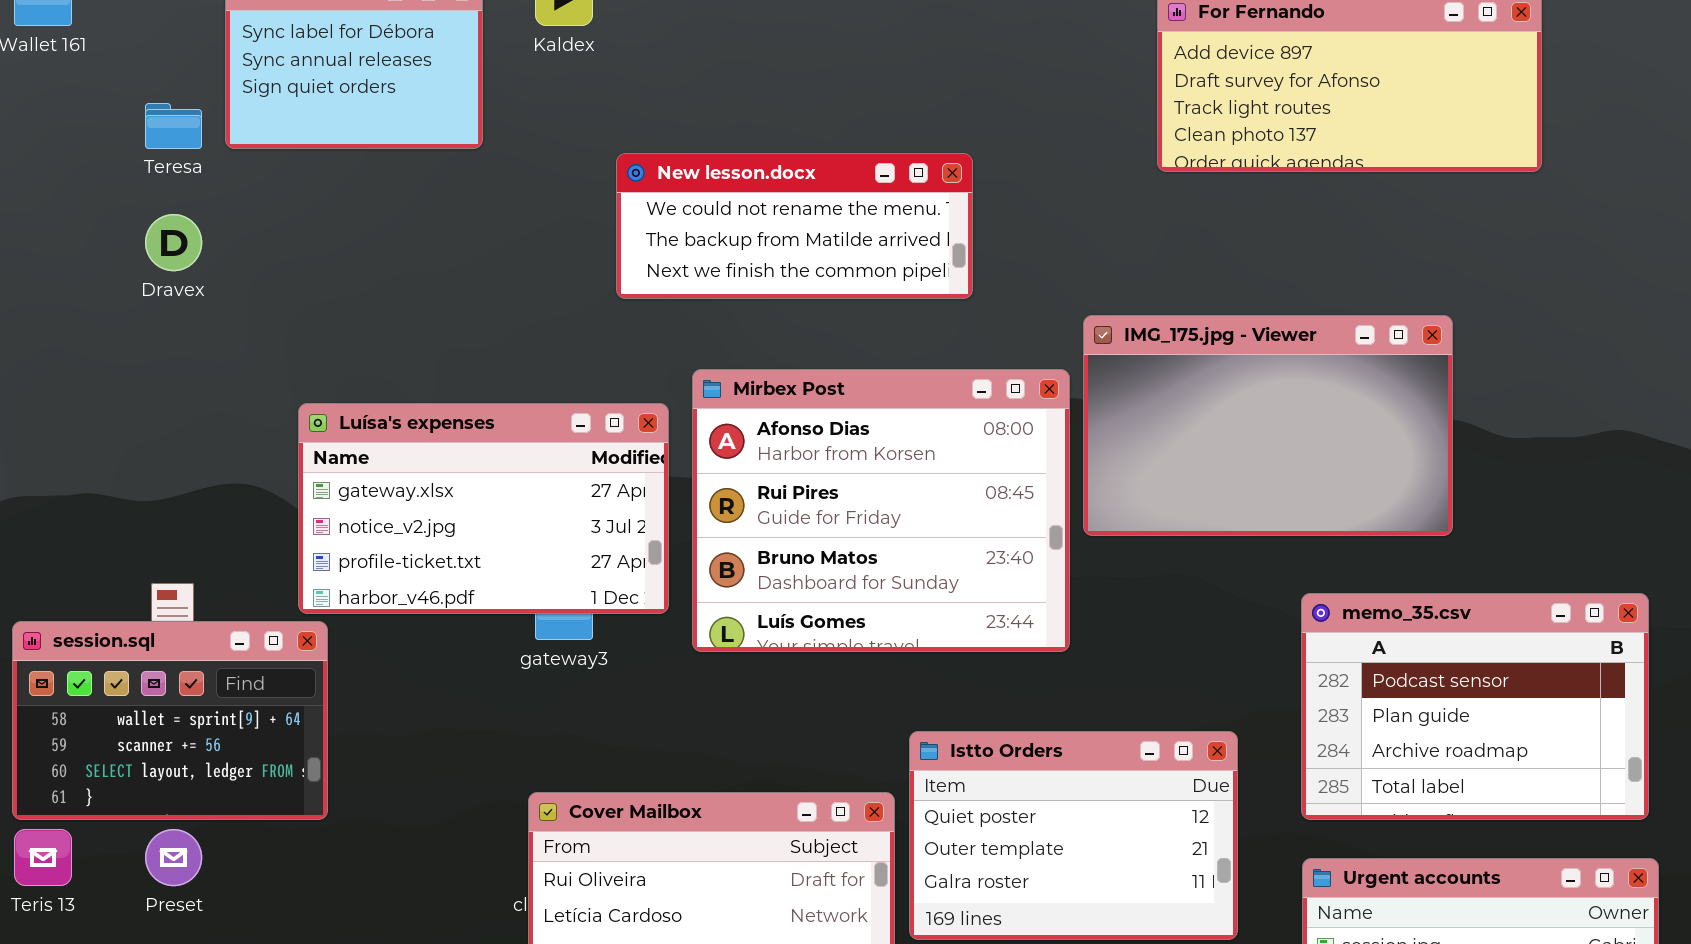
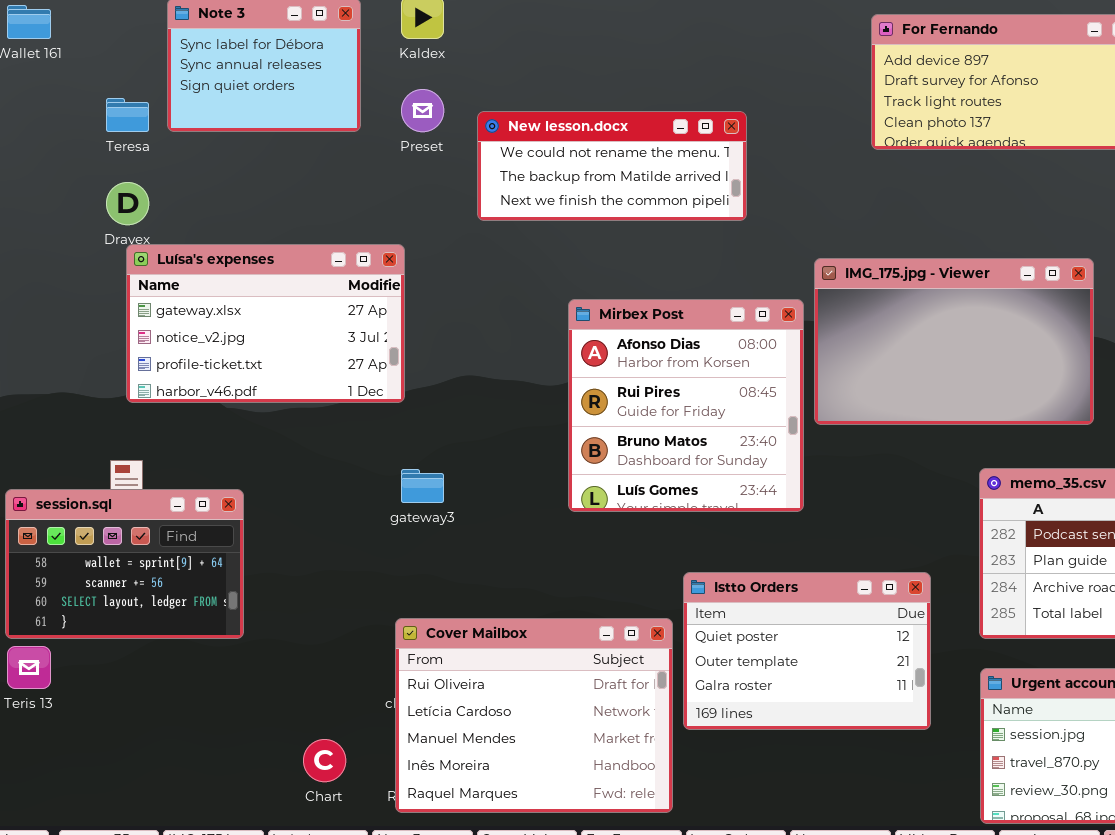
New lesson.docx: [616,153,973,299] -> [477,111,747,221], moved
Mirbex Post: [692,369,1070,652] -> [568,299,804,512], resized
Luísa's expenses: [298,403,669,614] -> [126,244,405,403], moved
Preset: [145,829,202,886] -> [401,89,444,132], moved

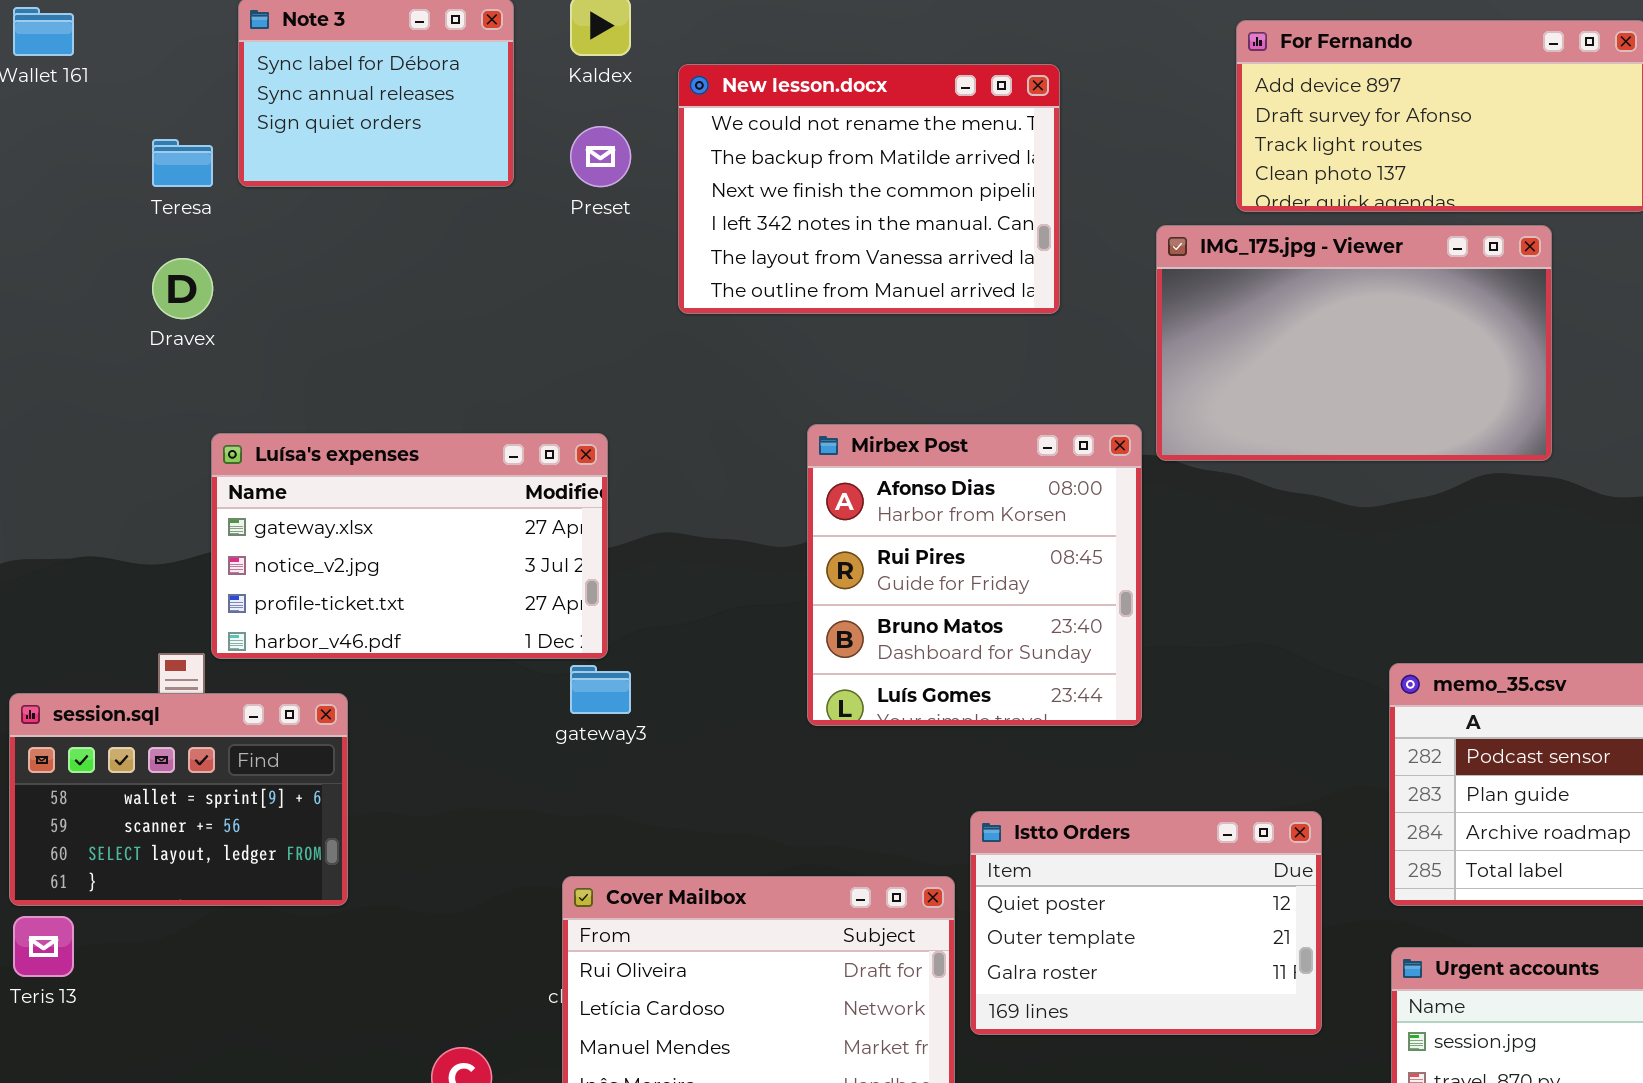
New lesson.docx: [477,111,747,221] -> [678,64,1060,314], resized
Luísa's expenses: [126,244,405,403] -> [211,433,608,659], moved
IMG_175.jpg - Viewer: [814,258,1094,425] -> [1156,225,1552,461], moved

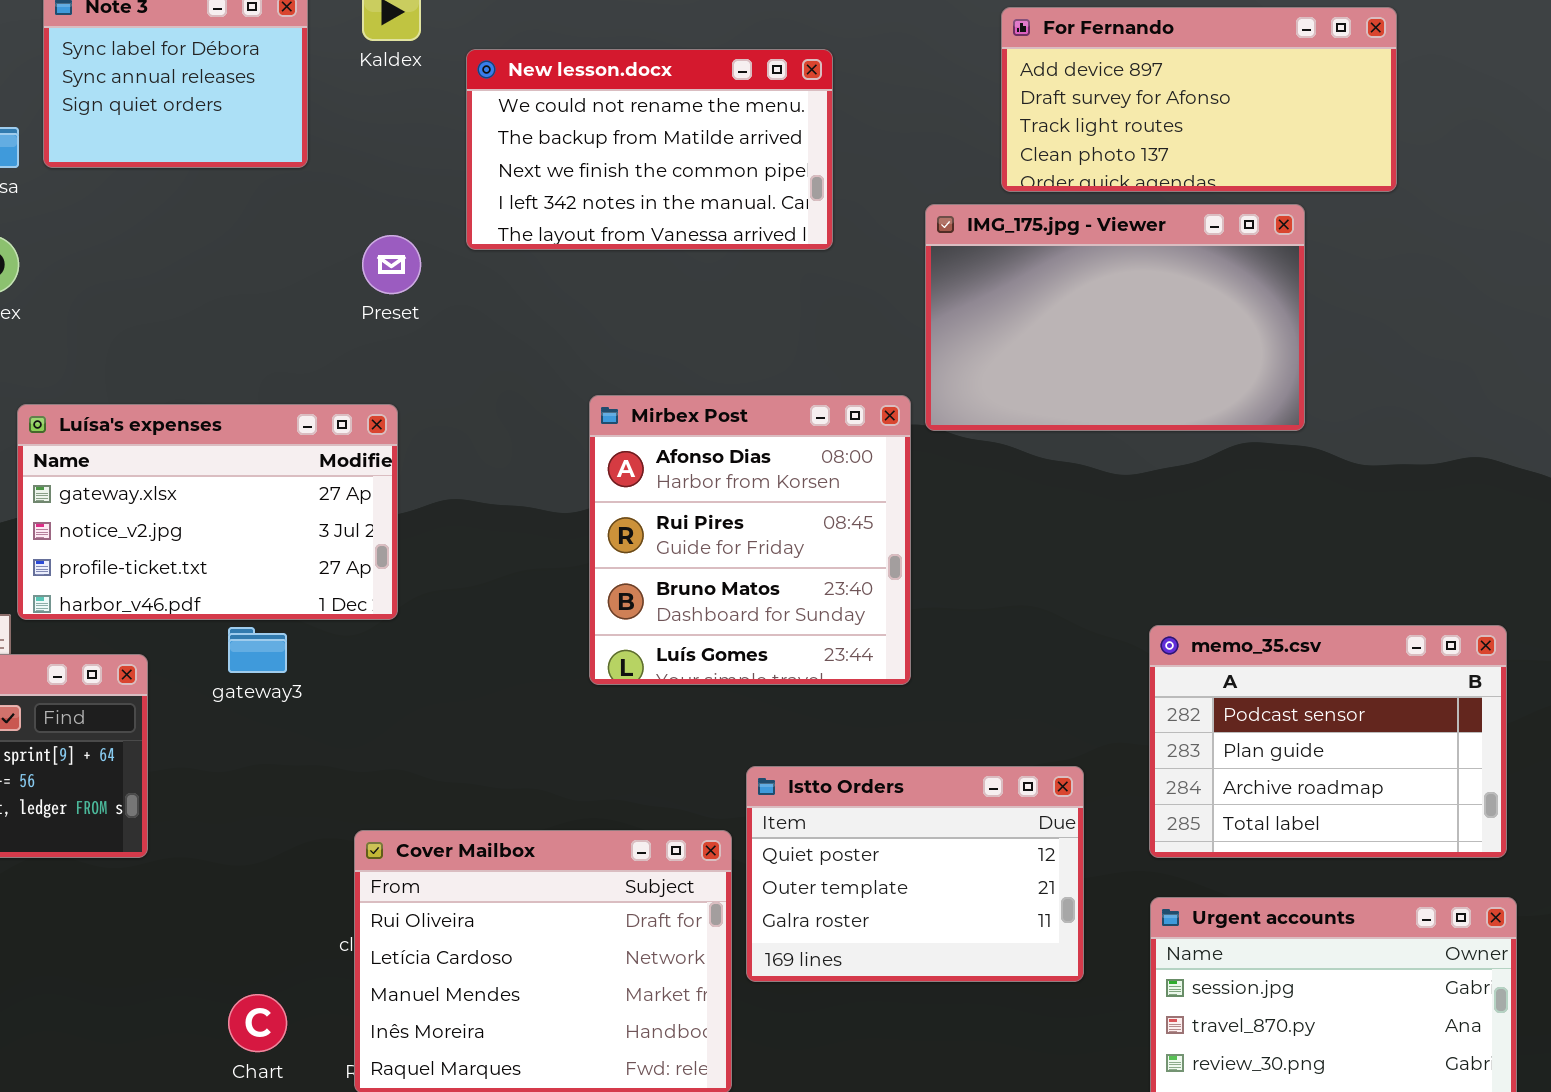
New lesson.docx: [678,64,1060,314] -> [466,49,833,250], resized
Preset: [570,126,631,187] -> [362,235,421,294], moved
gateway3: [570,665,631,714] -> [228,627,287,673], moved

